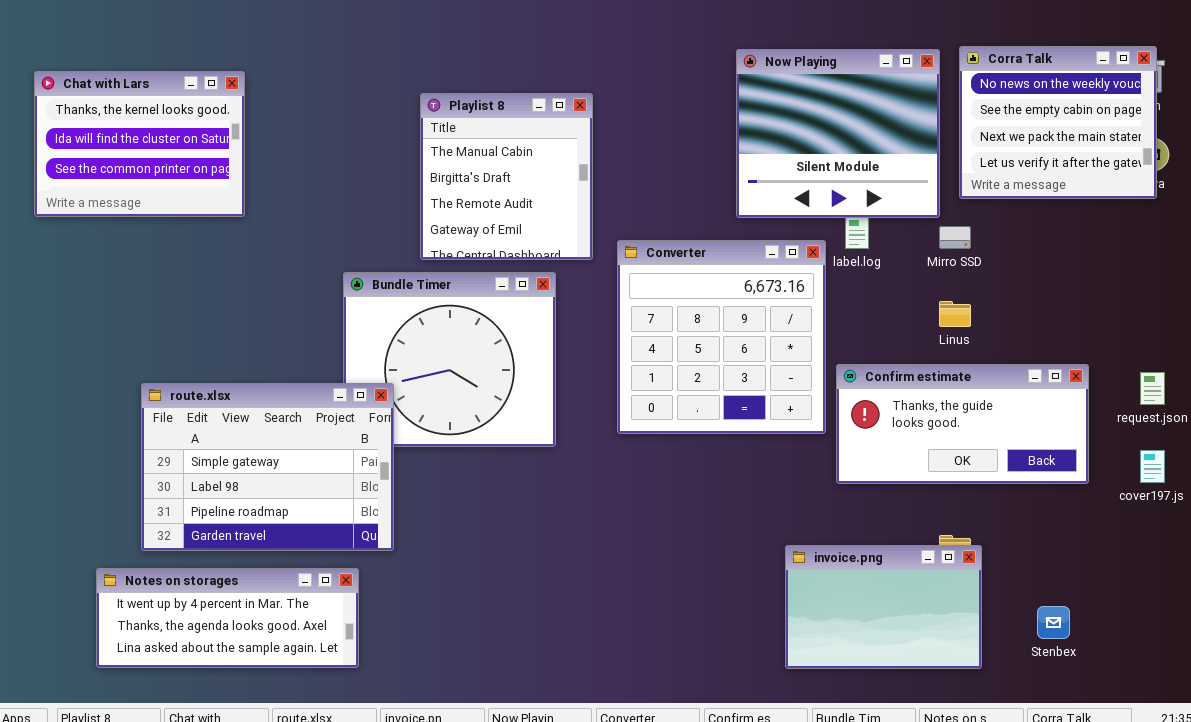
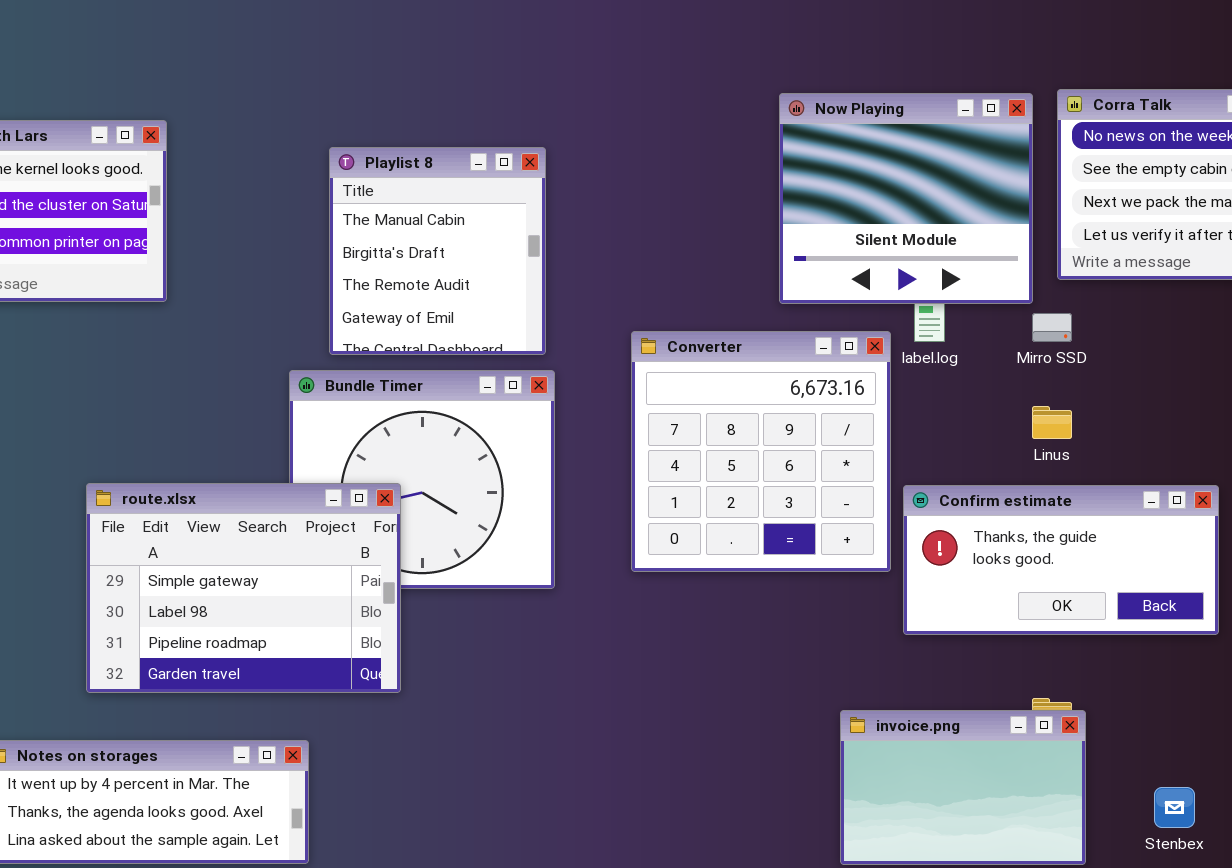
Playlist 8: [420,93,593,260] -> [329,147,546,355], moved
route.xlsx: [141,383,394,551] -> [86,483,401,693], moved

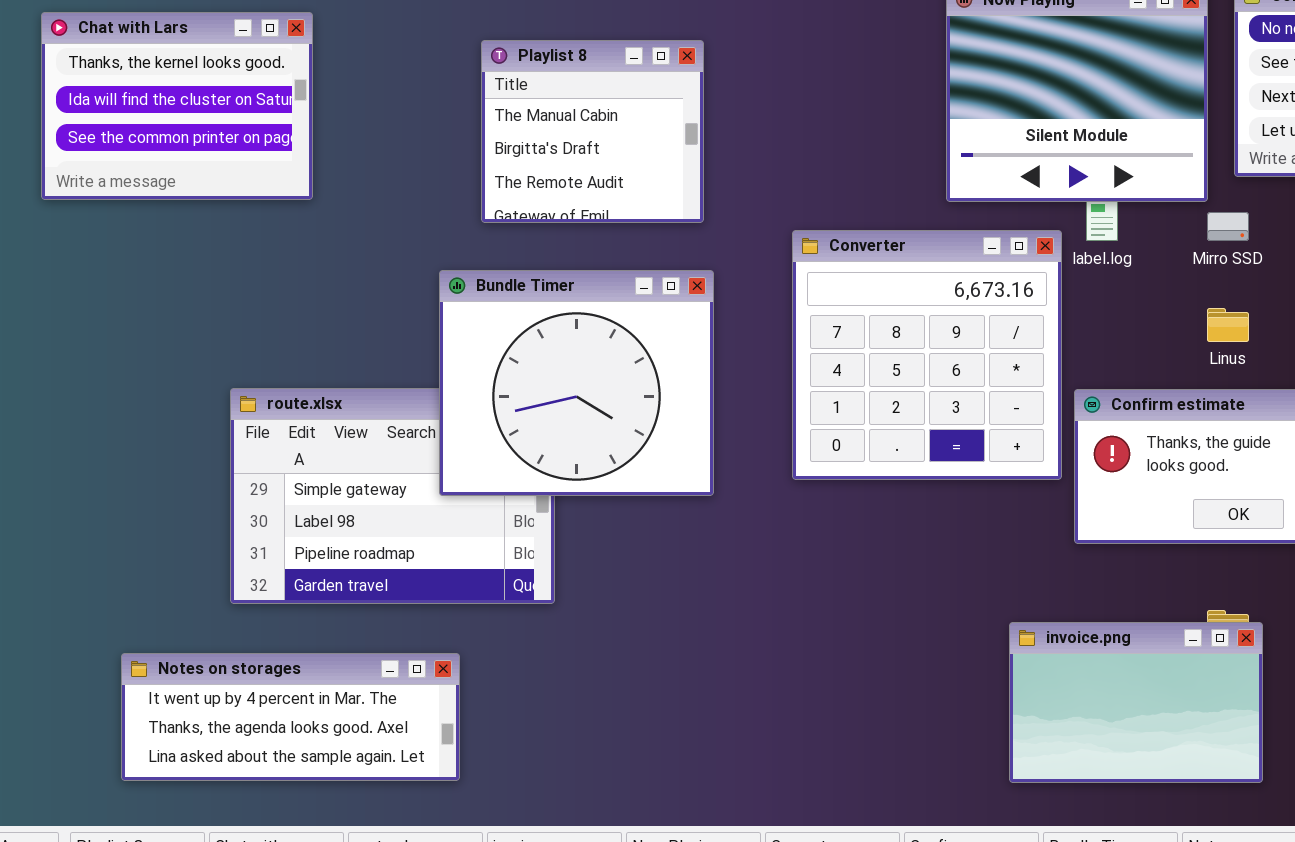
Playlist 8: [329,147,546,355] -> [481,40,704,223], resized
Bundle Timer: [289,370,555,589] -> [439,270,714,496], raised

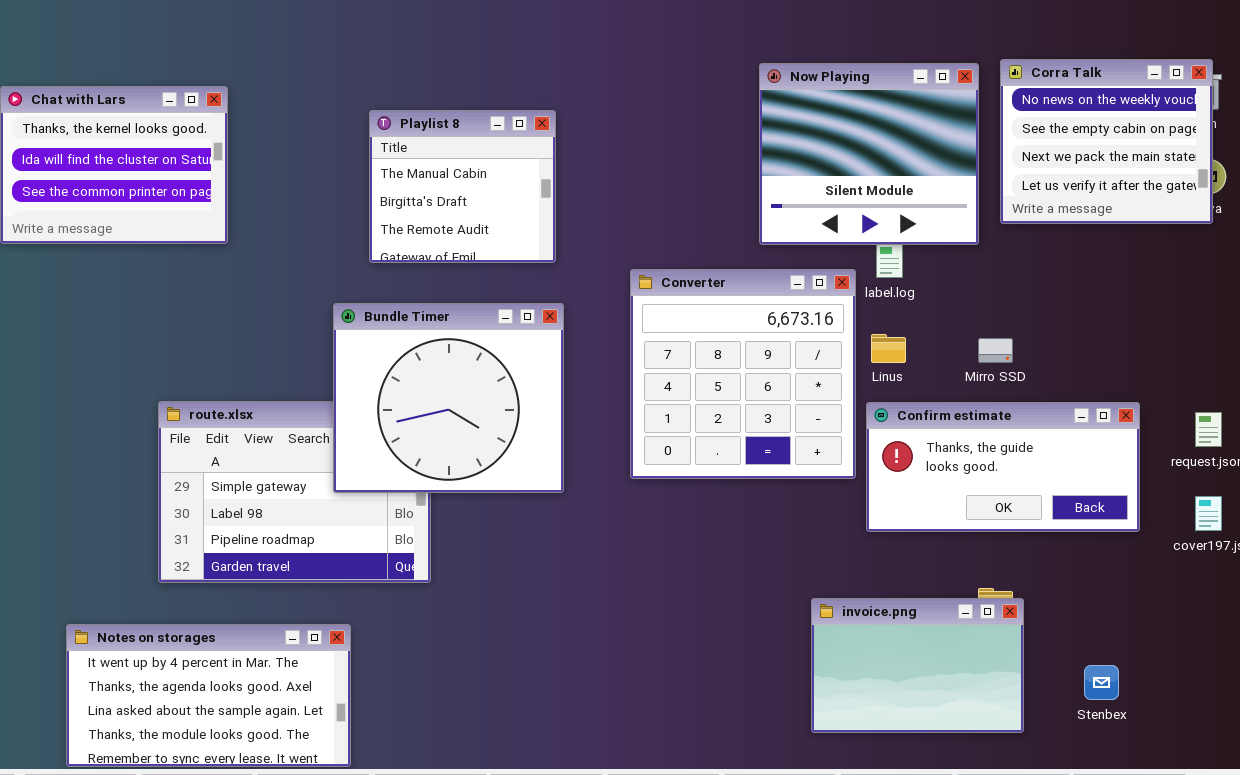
Mirro SSD: [1207,212,1249,241] -> [978,338,1013,363], moved
Linus: [1207,308,1249,342] -> [871,334,906,363], moved
Notes on storages: [121,653,460,781] -> [66,624,351,767], resized

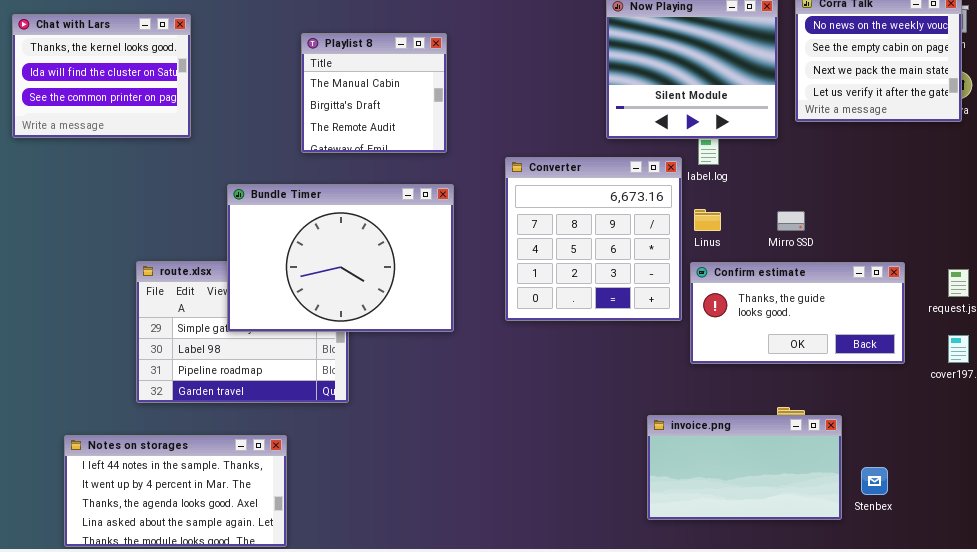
Bundle Timer: [333,303,564,493] -> [227,184,454,332], resized
invoice.png: [811,598,1024,733] -> [647,415,842,520], resized
Notes on storages: [66,624,351,767] -> [64,435,287,547], scrolled up 1 row

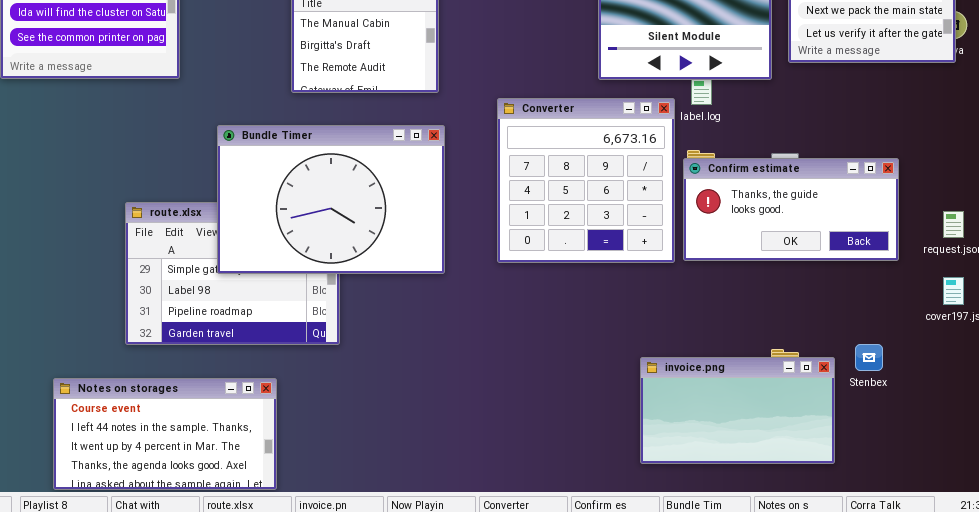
Confirm estimate: [690,262,905,364] -> [683,158,899,261], moved
Notes on storages: [64,435,287,547] -> [53,378,277,490], scrolled up 1 row
Stenbex: [861,467,888,495] -> [855,344,883,371], moved

